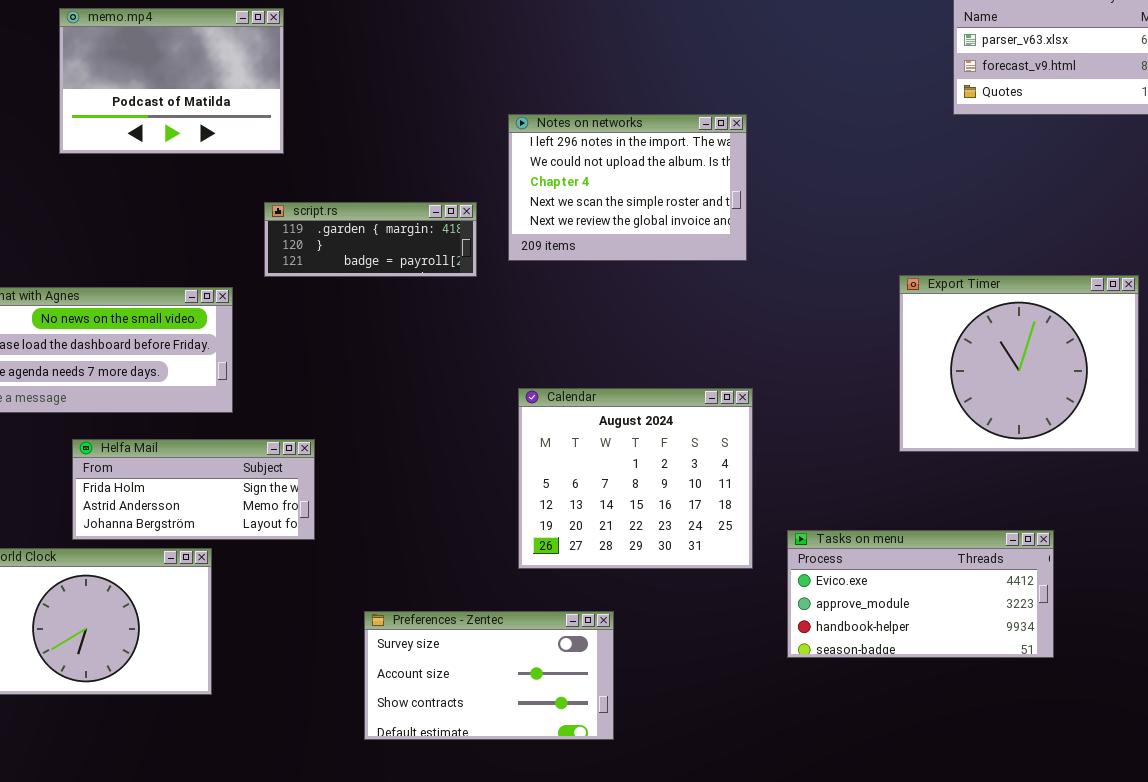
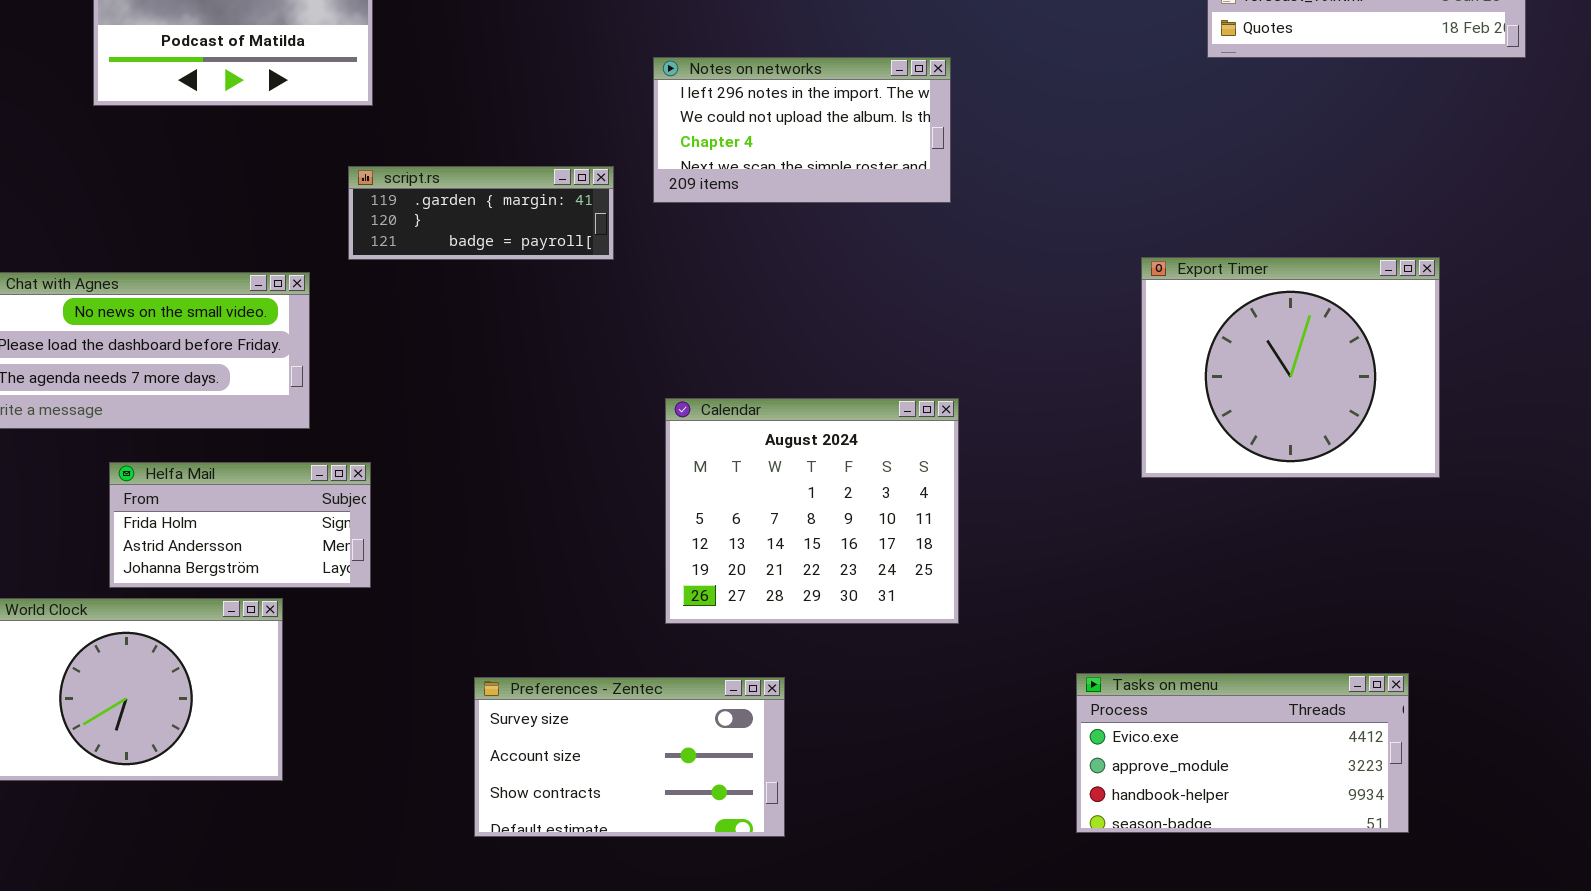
Notes on networks: [508,114,747,261] -> [653,57,951,203], resized
Helfa Mail: [72,439,315,540] -> [109,462,371,588], resized
Tasks on menu: [787,530,1054,658] -> [1076,673,1409,833], moved

